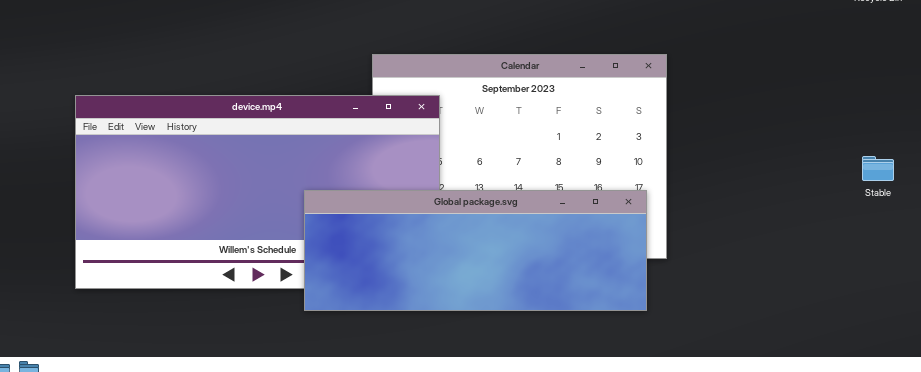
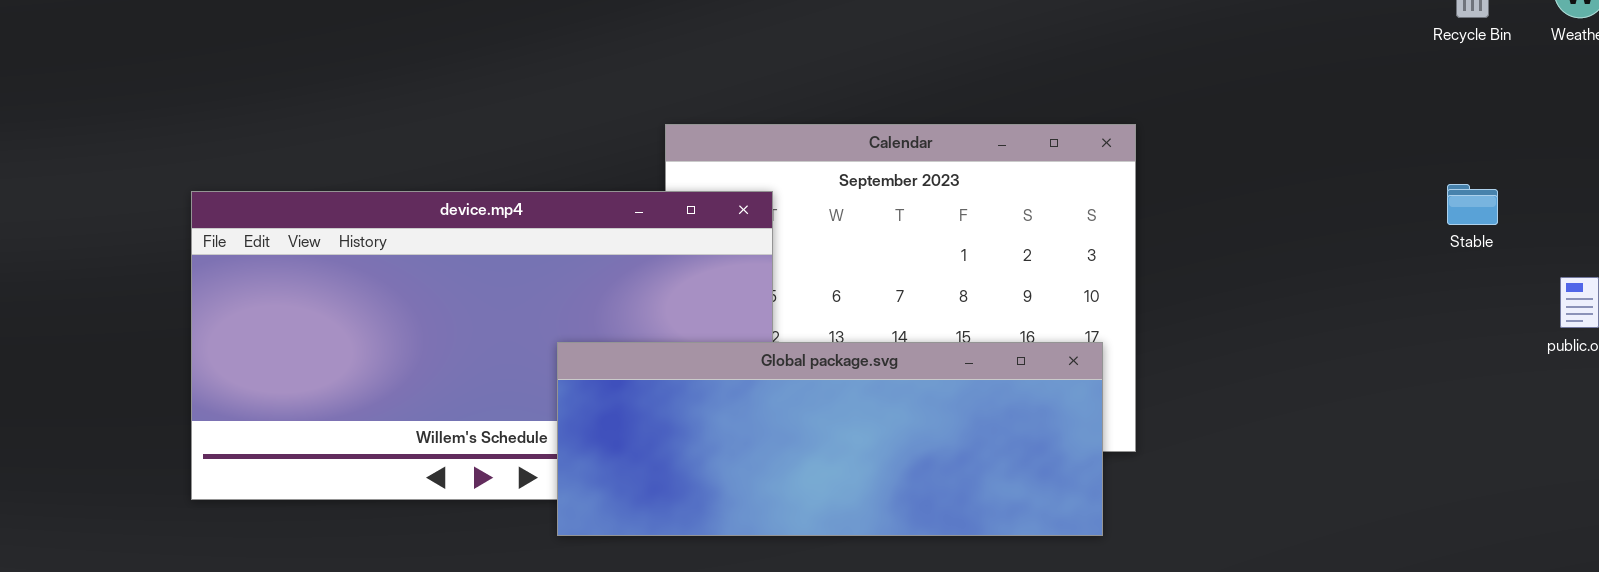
Stable: [862,156,894,181] -> [1447,184,1498,225], moved

